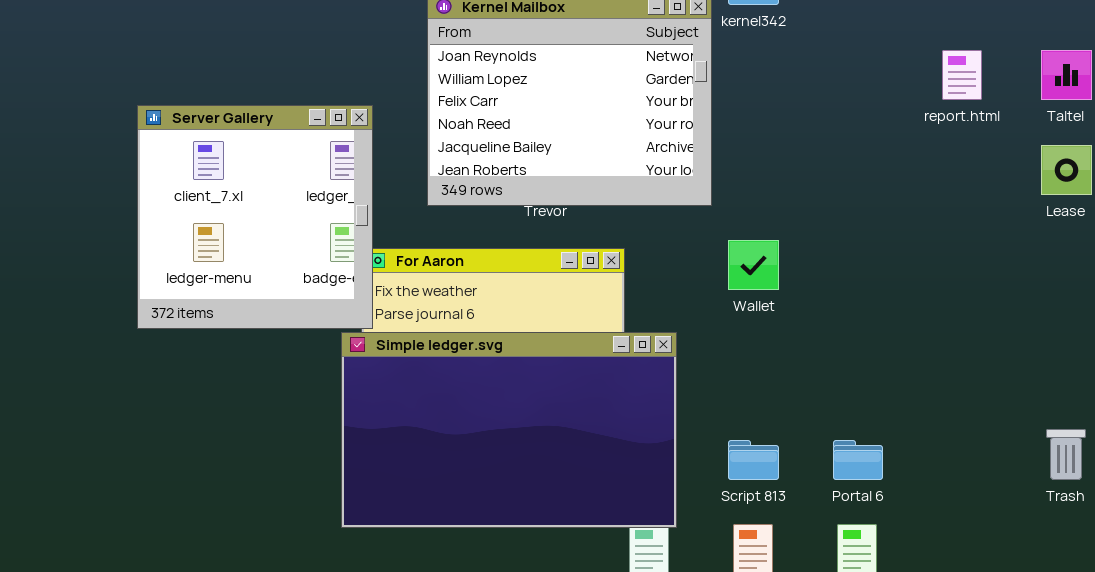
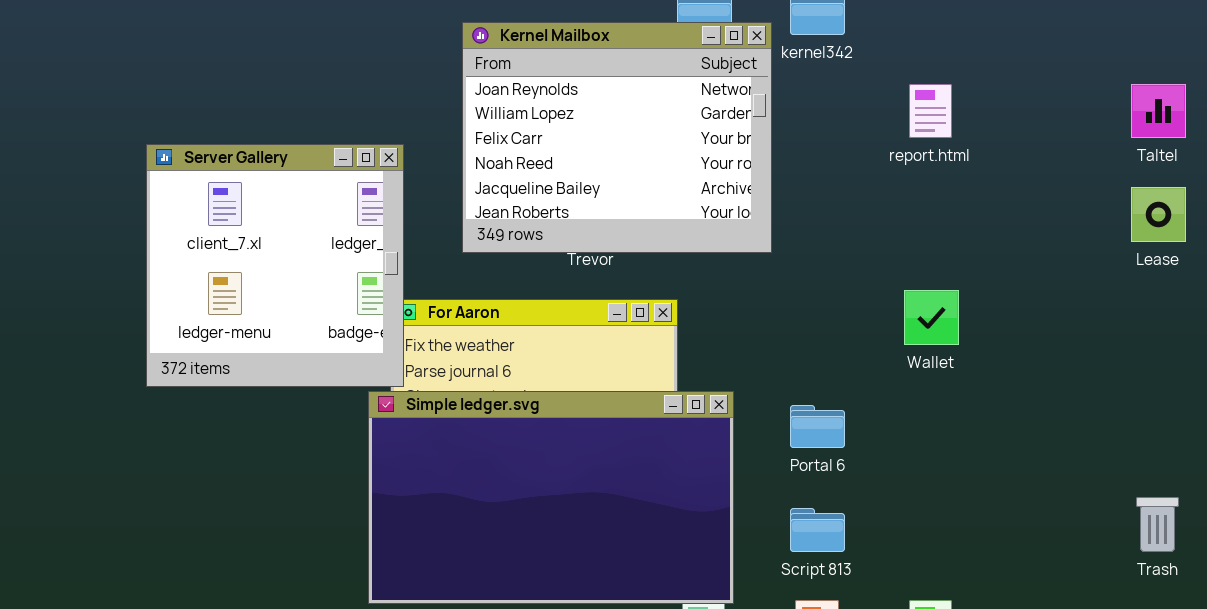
report.html: [942,50,982,100] -> [909,84,952,138], moved
Wallet: [728,240,779,290] -> [904,290,959,345], moved
Portal 6: [833,440,883,480] -> [790,405,845,448], moved

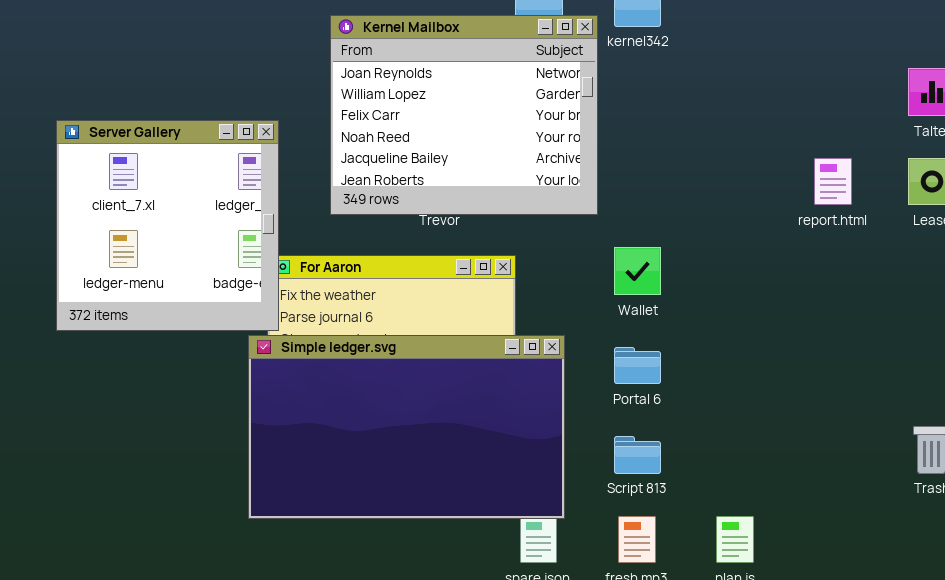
report.html: [909,84,952,138] -> [814,158,852,205], moved
Wallet: [904,290,959,345] -> [614,247,661,295], moved

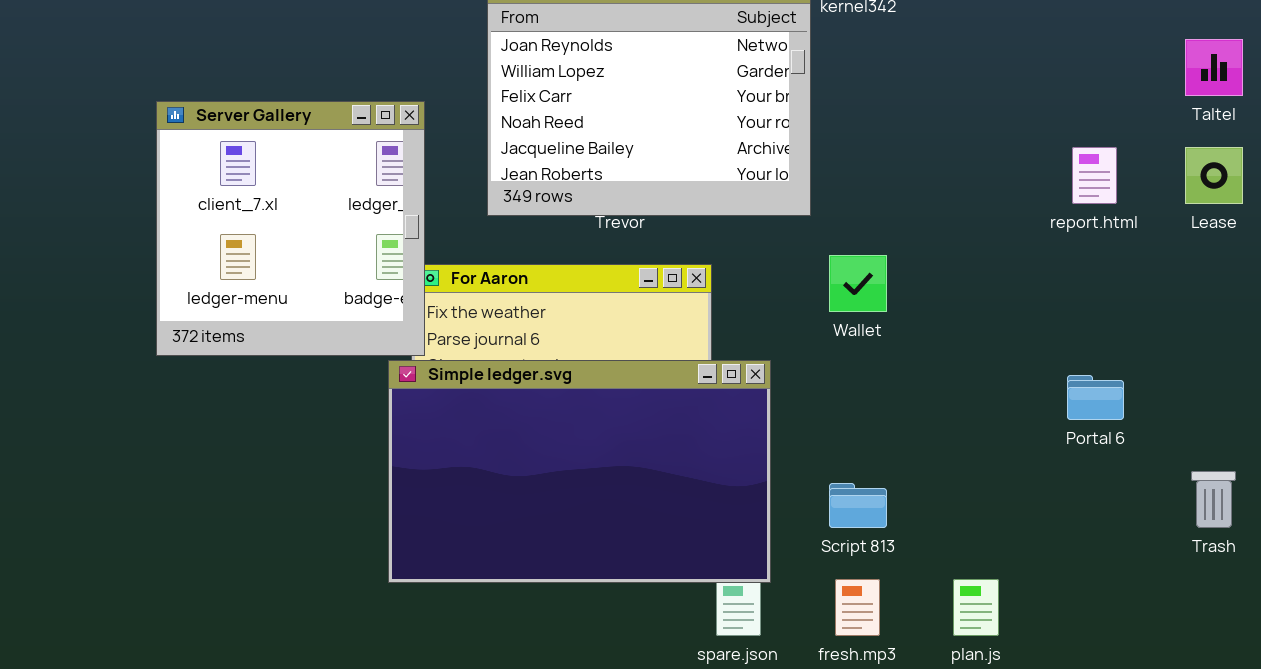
Portal 6: [614,347,661,384] -> [1067,375,1124,420], moved

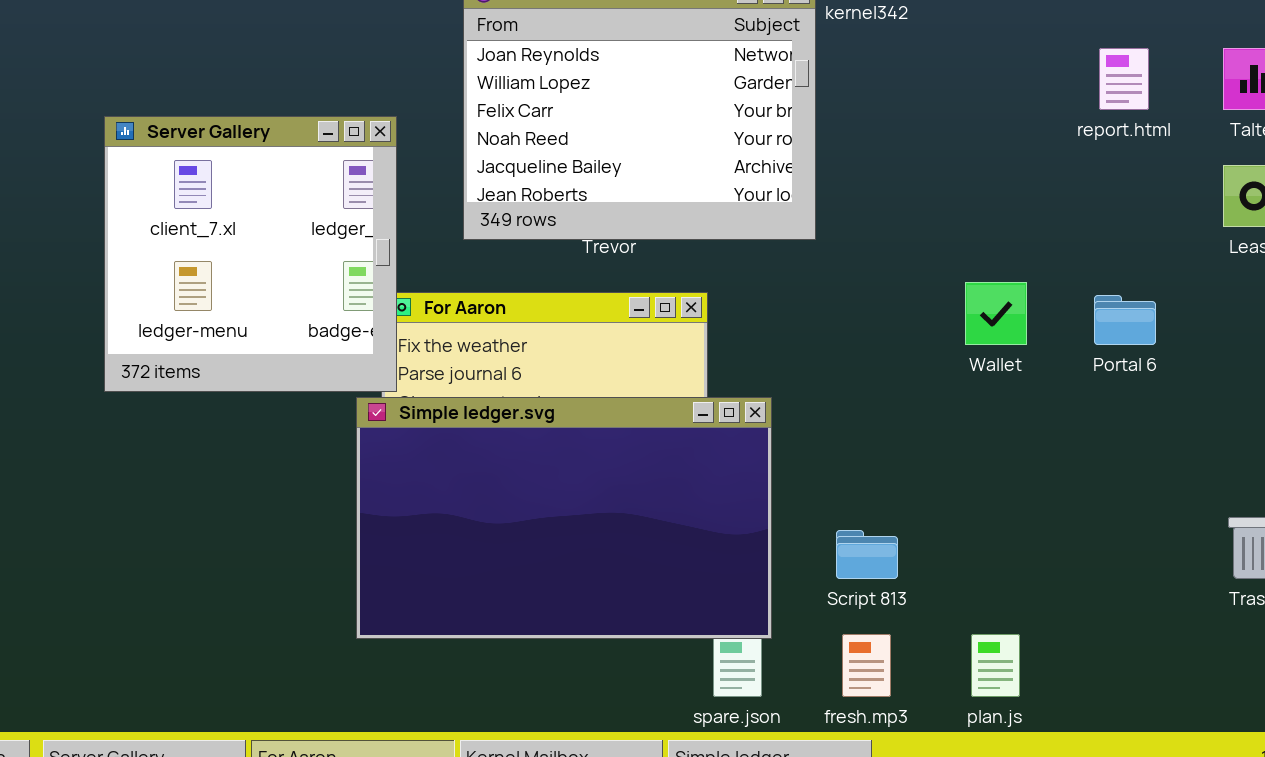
report.html: [1072,147,1117,204] -> [1099,48,1149,110], moved
Wallet: [829,255,887,312] -> [965,282,1027,345], moved
Portal 6: [1067,375,1124,420] -> [1094,295,1156,345], moved

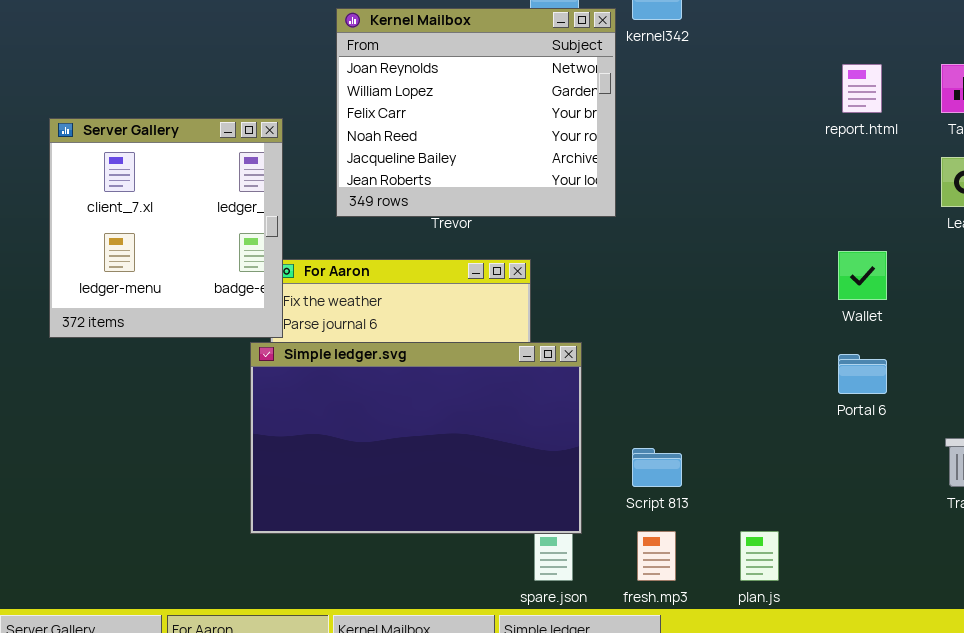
Wallet: [965,282,1027,345] -> [838,251,887,300], moved
Portal 6: [1094,295,1156,345] -> [838,354,887,394], moved

